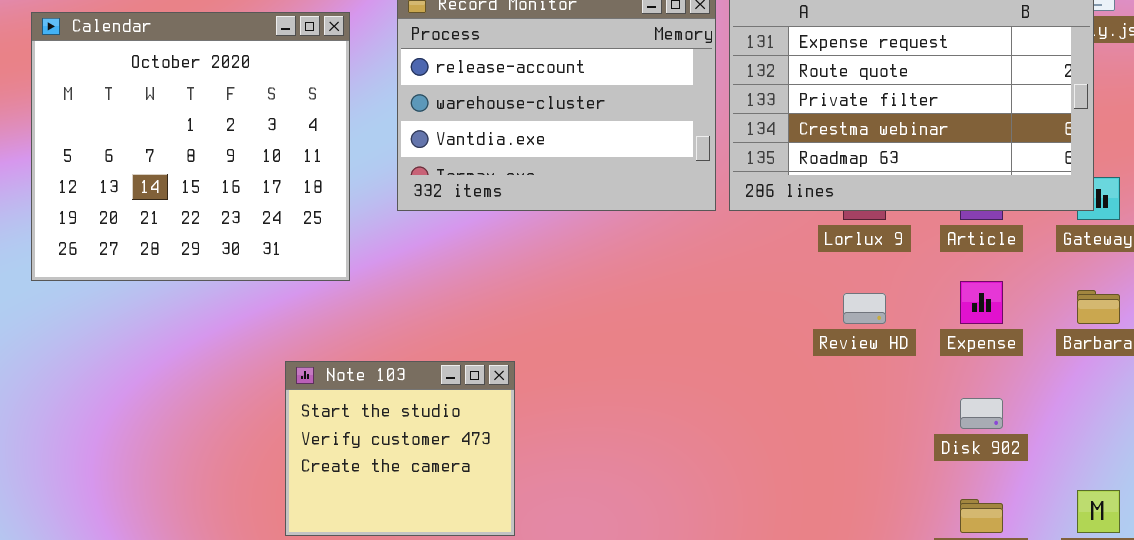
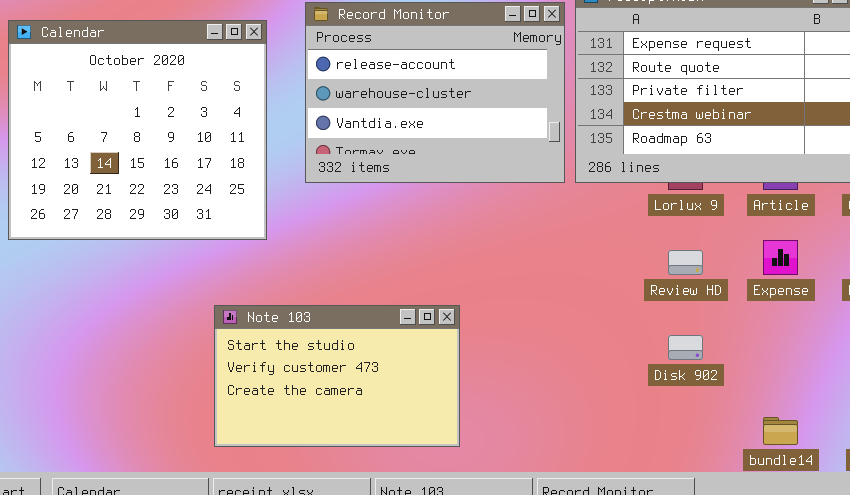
Note 103: [285,361,515,536] -> [214,305,460,447], resized
Disk 902: [960,398,1003,429] -> [668,335,703,360], moved

